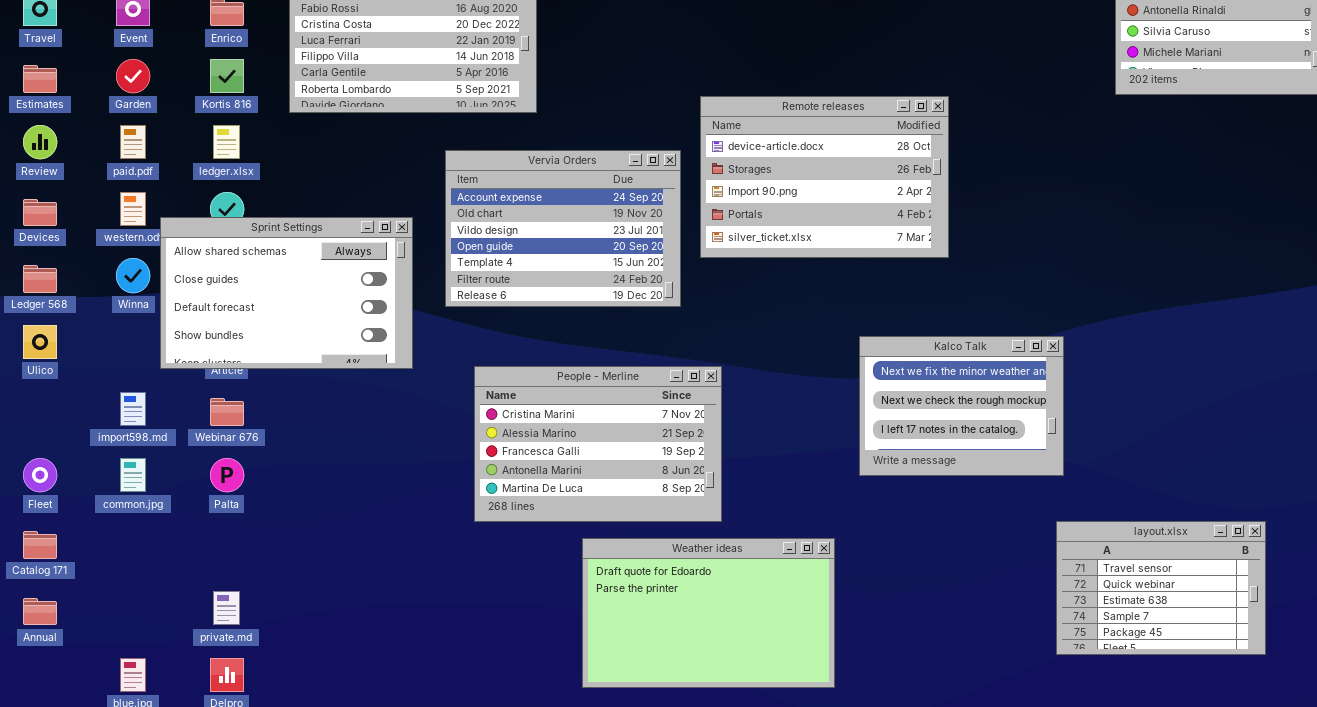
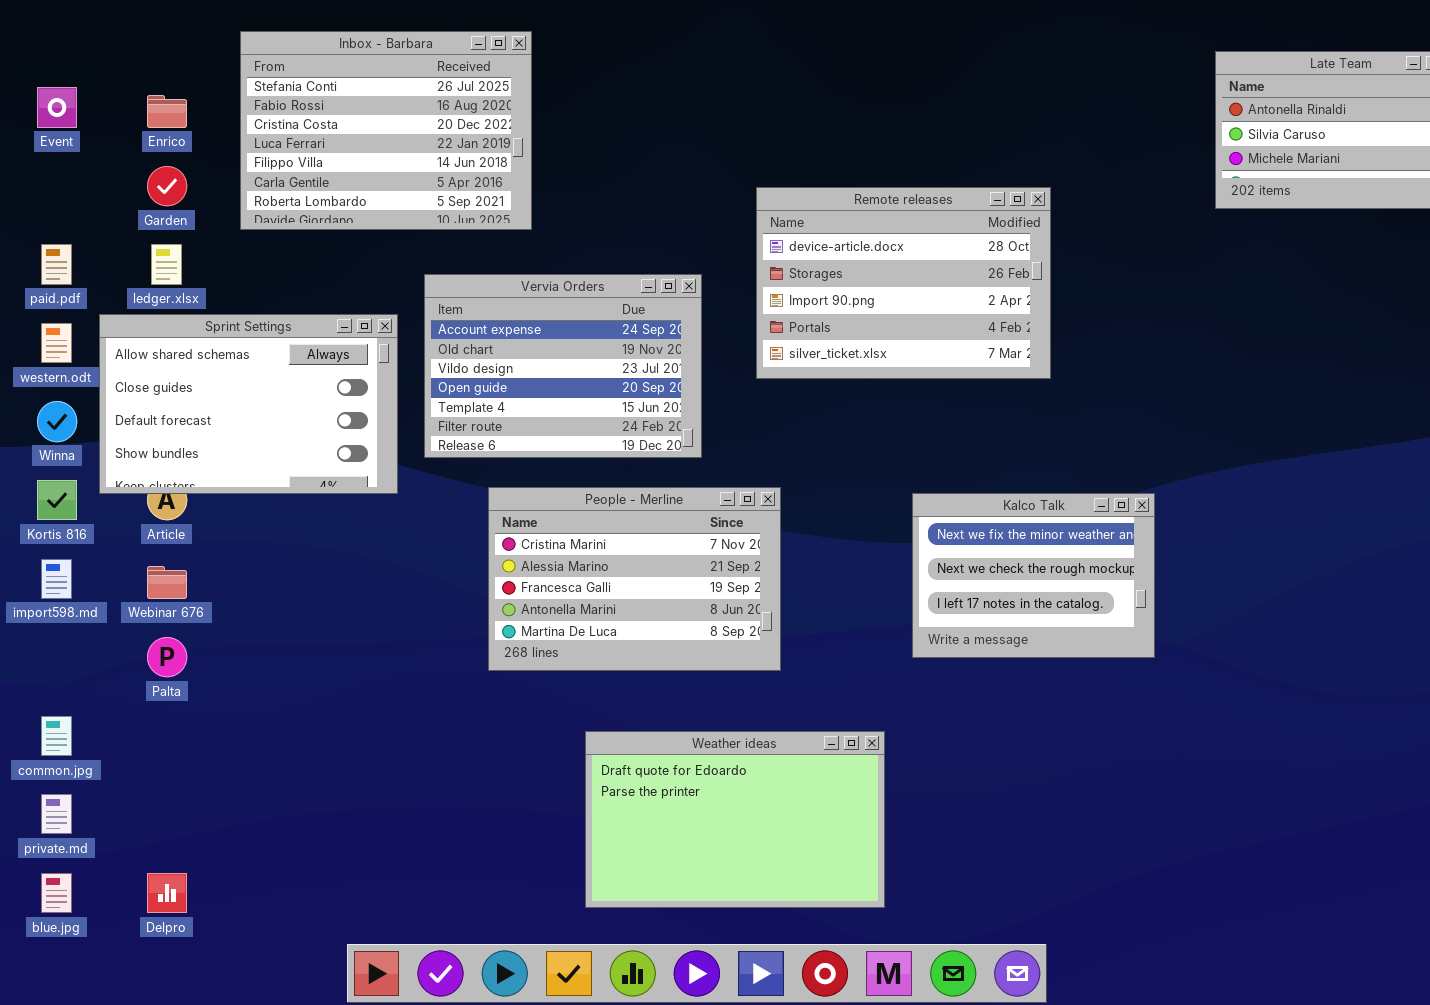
Garden: [116,59,150,93] -> [147,166,187,206], moved
Kortis 816: [210,59,244,93] -> [37,480,77,520], moved
Remote releases: [700,96,949,258] -> [756,187,1051,379], moved
Sprint Settings: [160,217,413,369] -> [99,314,398,494], moved
People - Merline: [474,366,722,522] -> [488,487,781,671], moved
common.jpg: [120,458,146,492] -> [41,716,72,756], moved
layout.xlsx: [1056,521,1266,655] -> none, closed
private.md: [213,591,240,625] -> [41,794,72,834], moved

